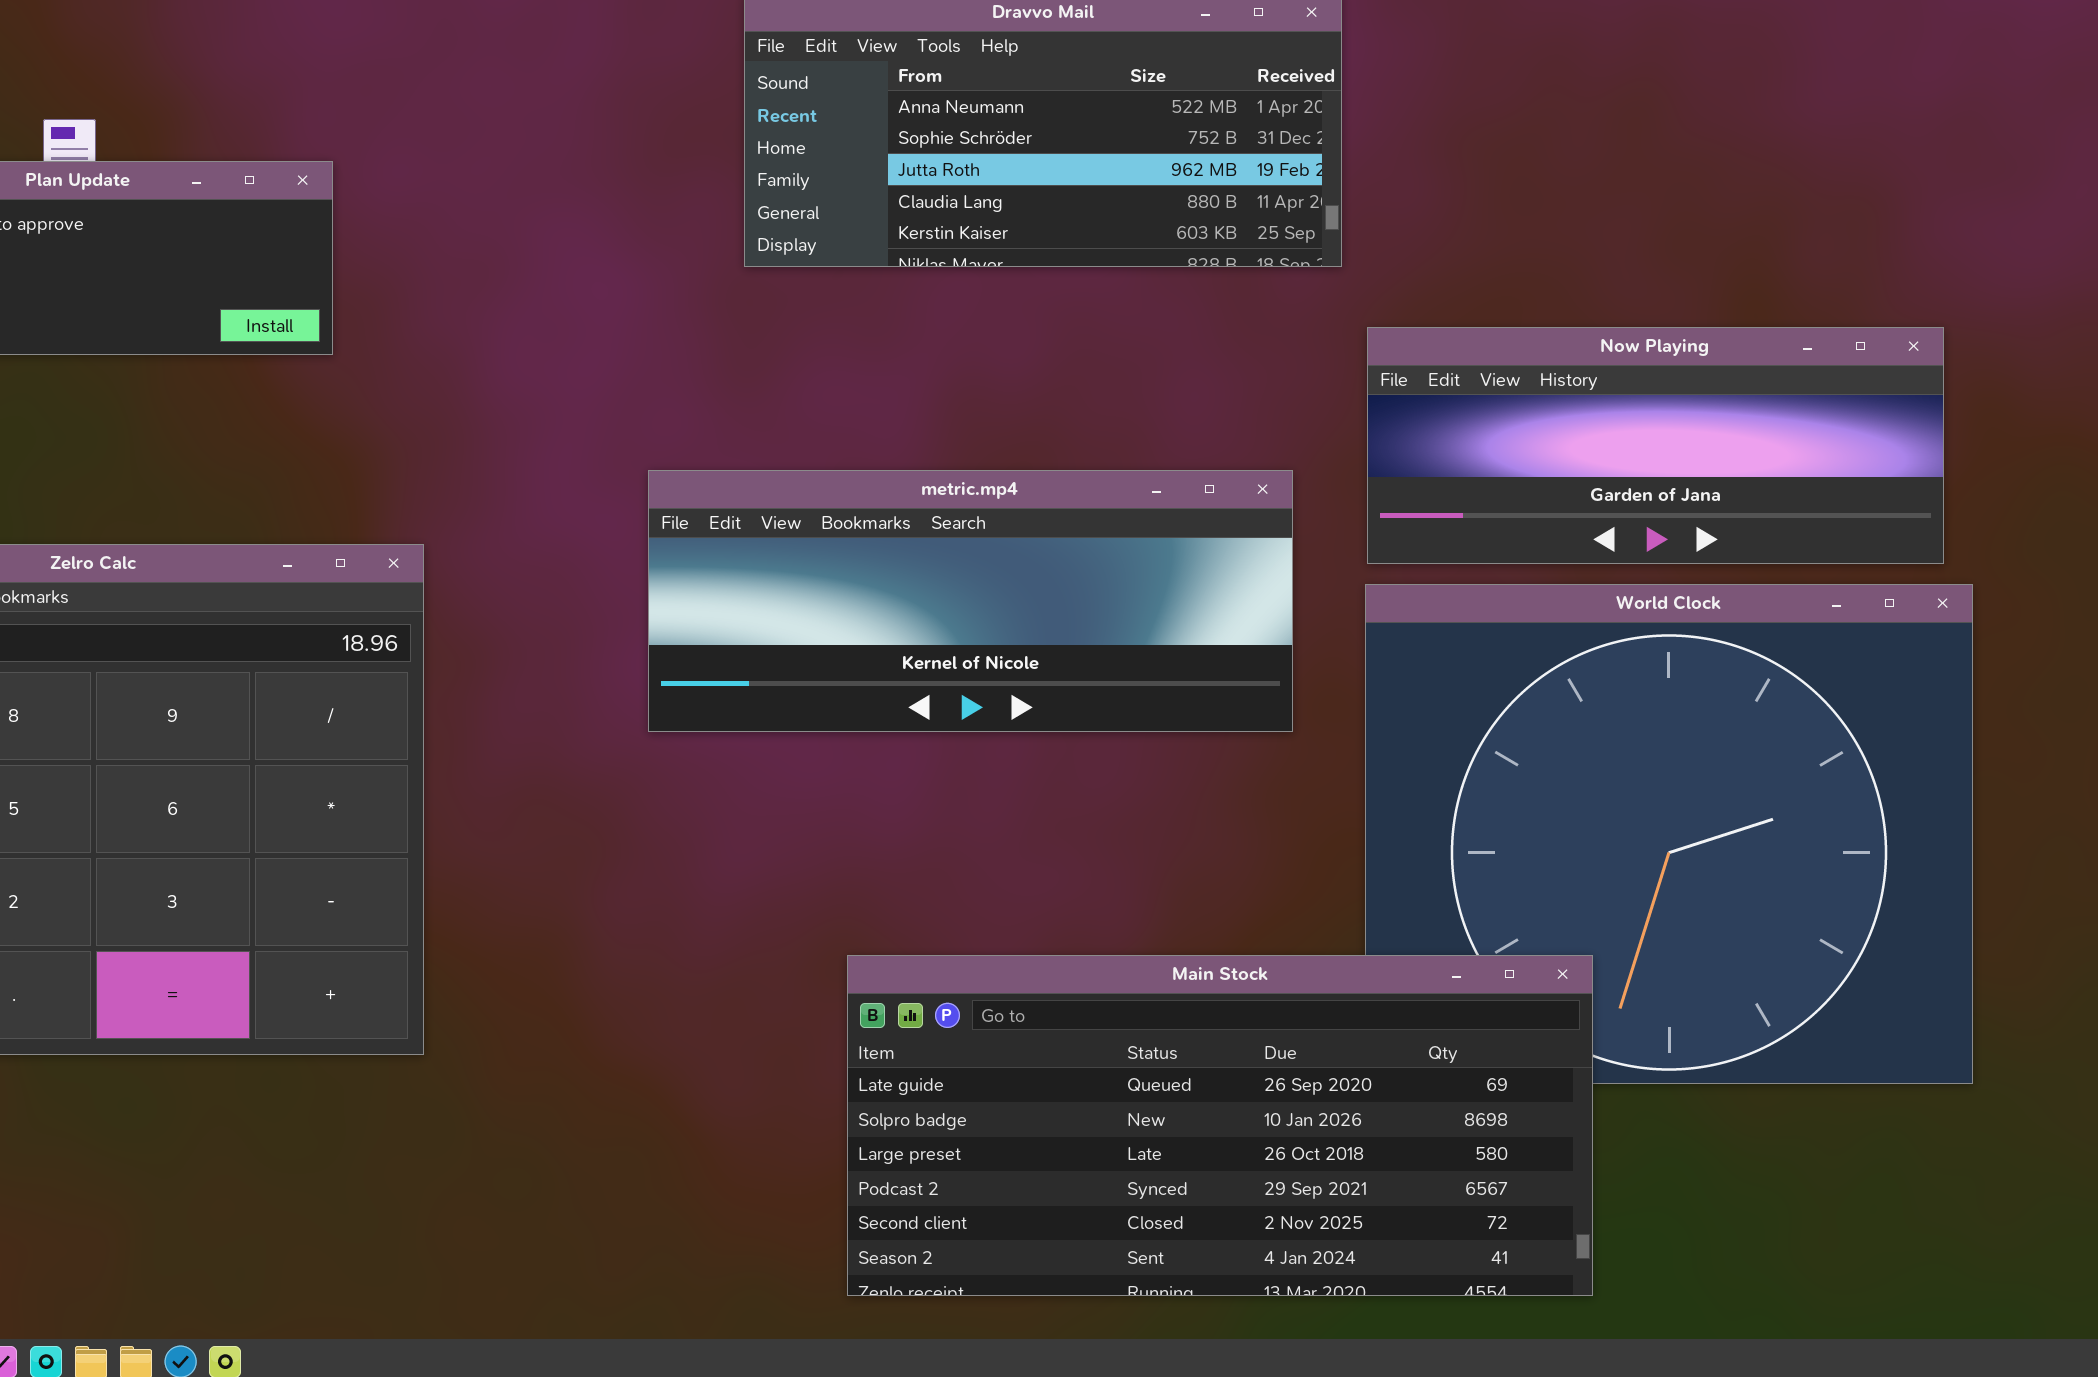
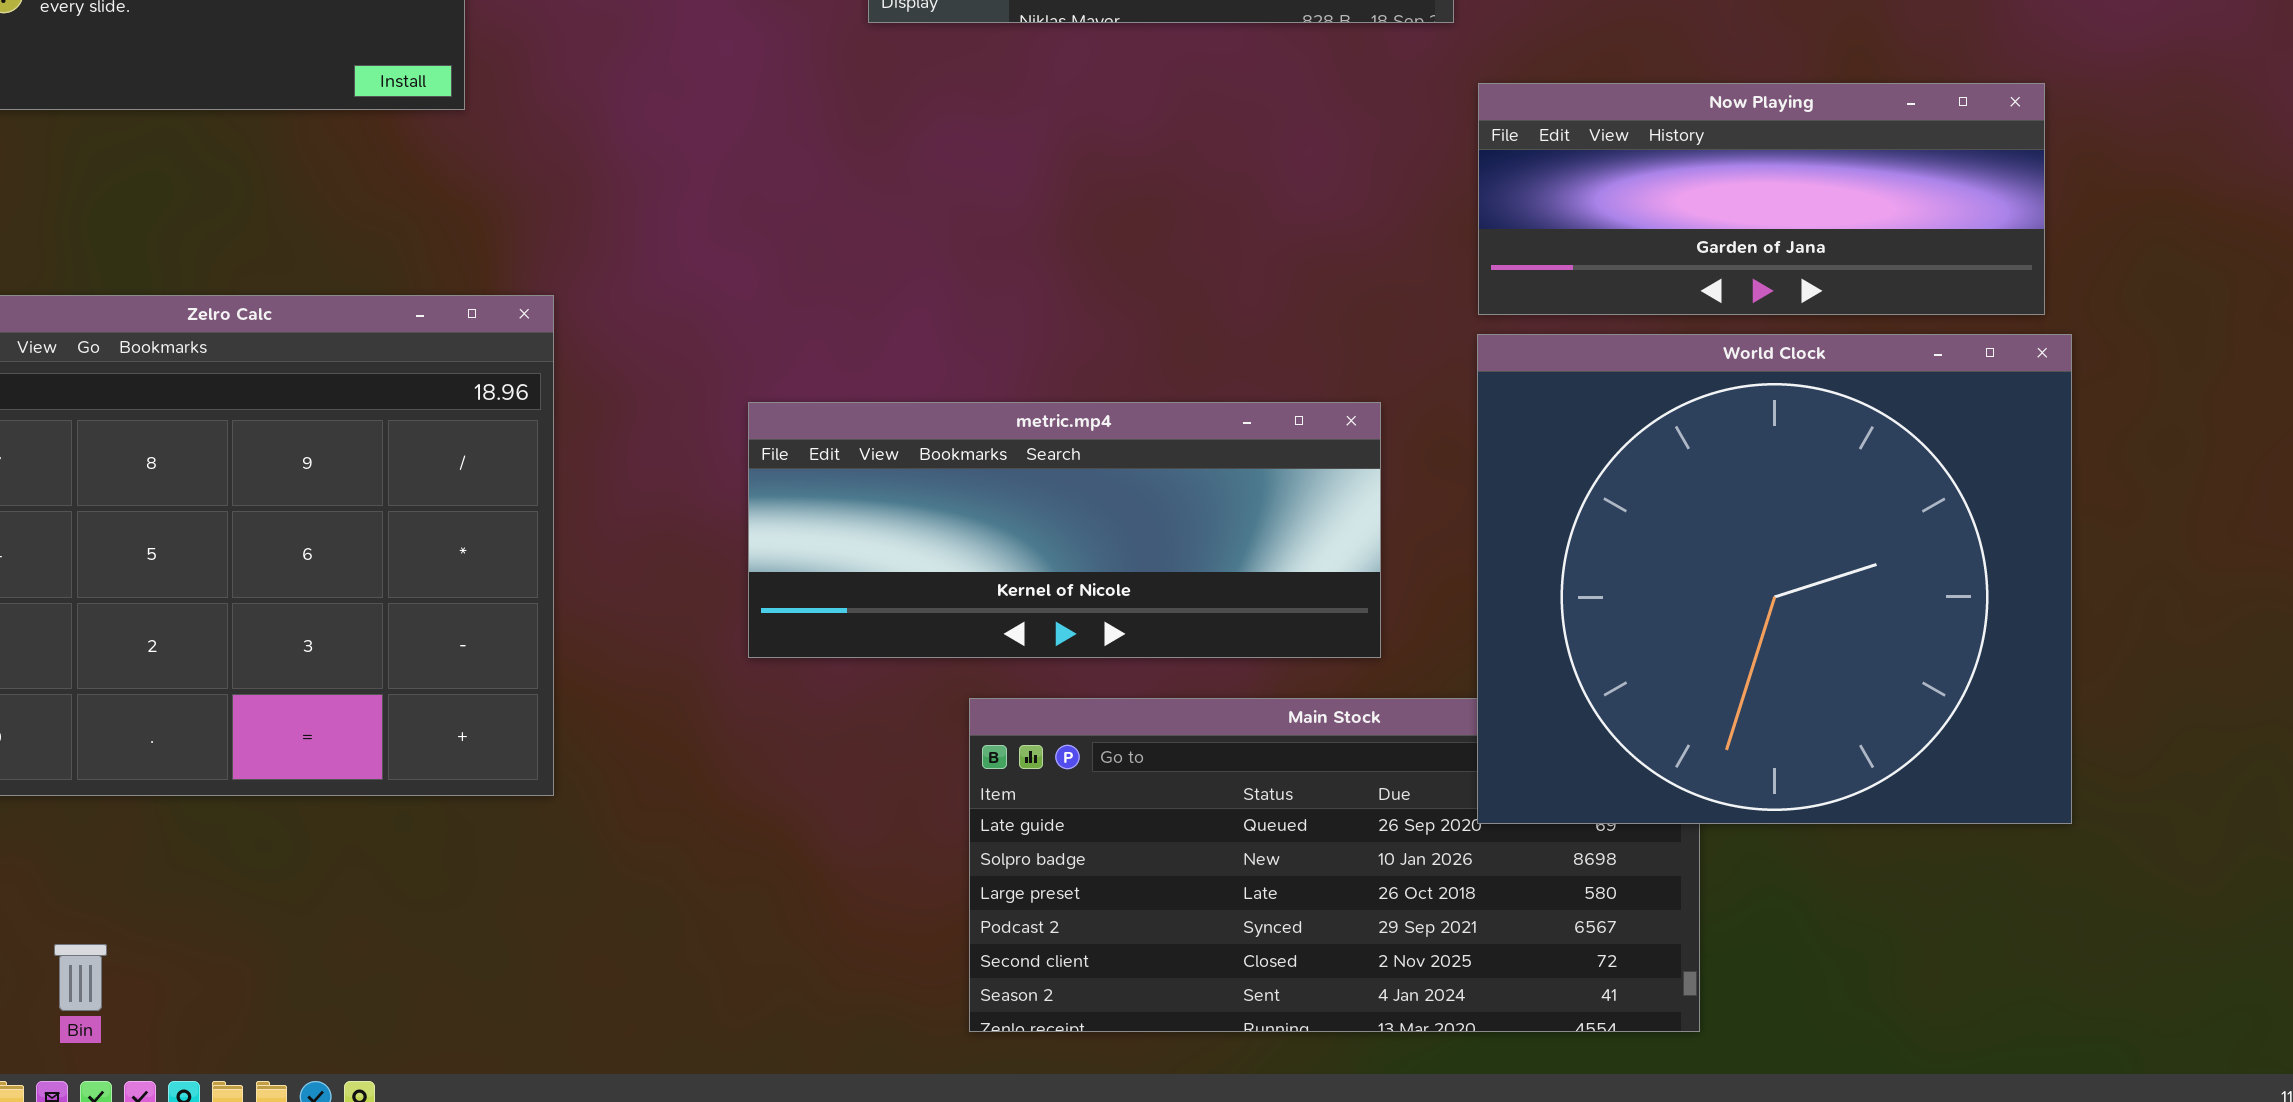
metric.mp4: [648,470,1293,732] -> [748,402,1381,658], moved
World Clock: [1365,584,1973,1084] -> [1477,334,2072,824], raised

